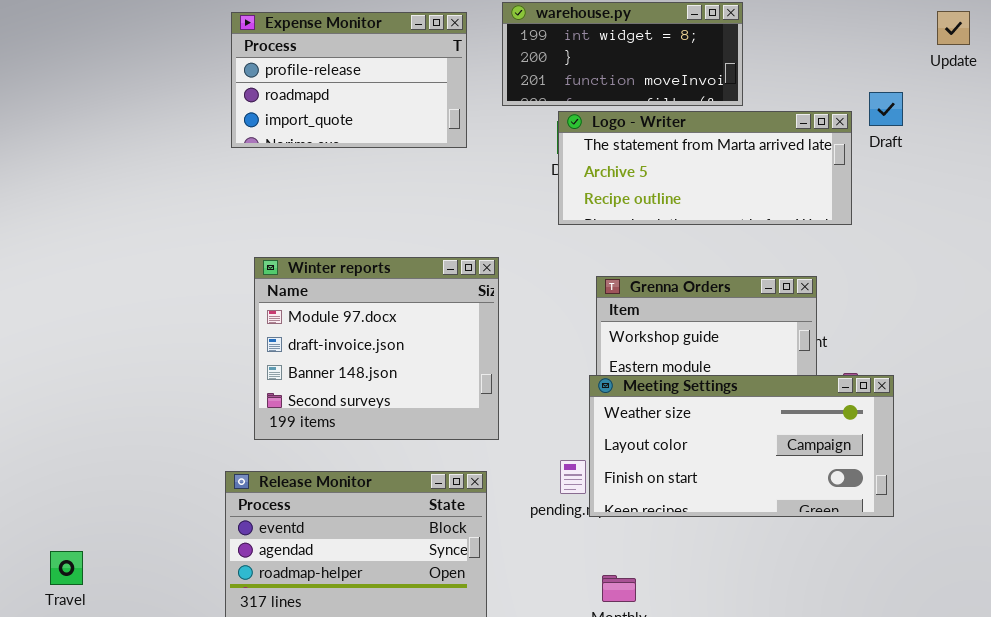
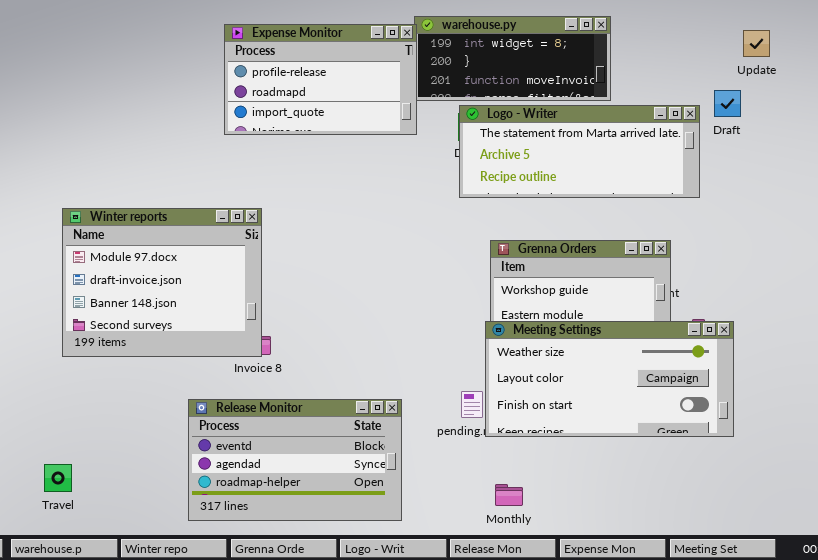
Update: [937,11,970,45] -> [743,30,770,57], moved
Expense Monitor: [231,12,467,148] -> [224,24,417,135], moved
Winter reports: [254,257,499,440] -> [62,208,262,357], moved

